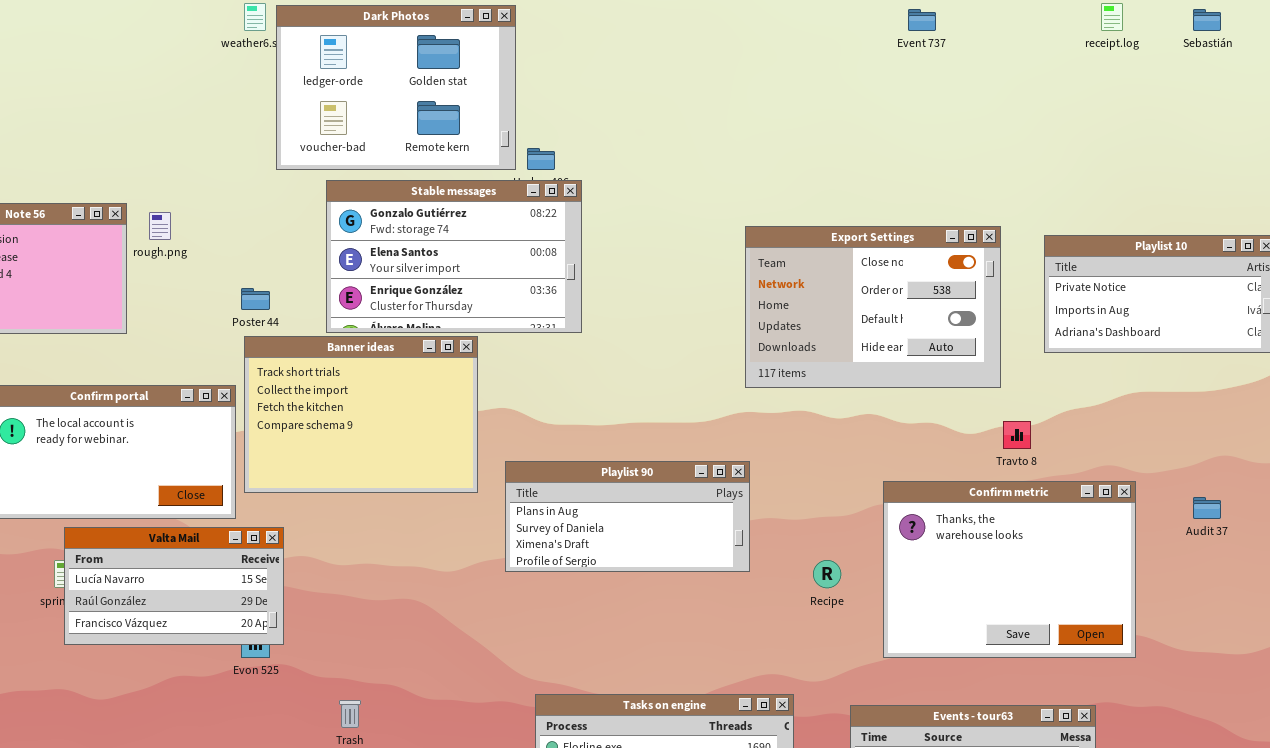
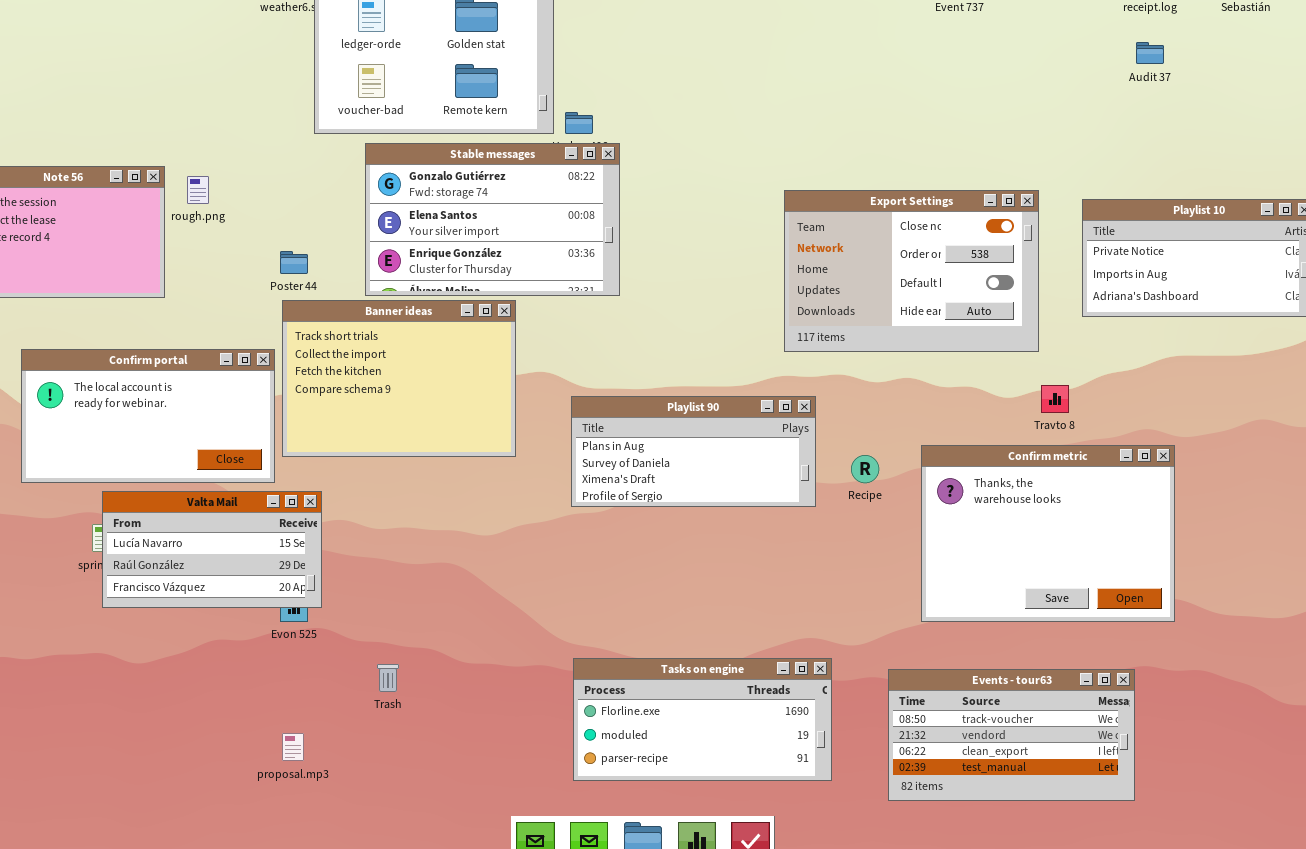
Playlist 90: [505,461,750,572] -> [571,396,816,507], moved
Audit 37: [1193,497,1221,519] -> [1136,42,1164,64], moved
Recipe: [813,560,841,588] -> [851,455,879,483], moved

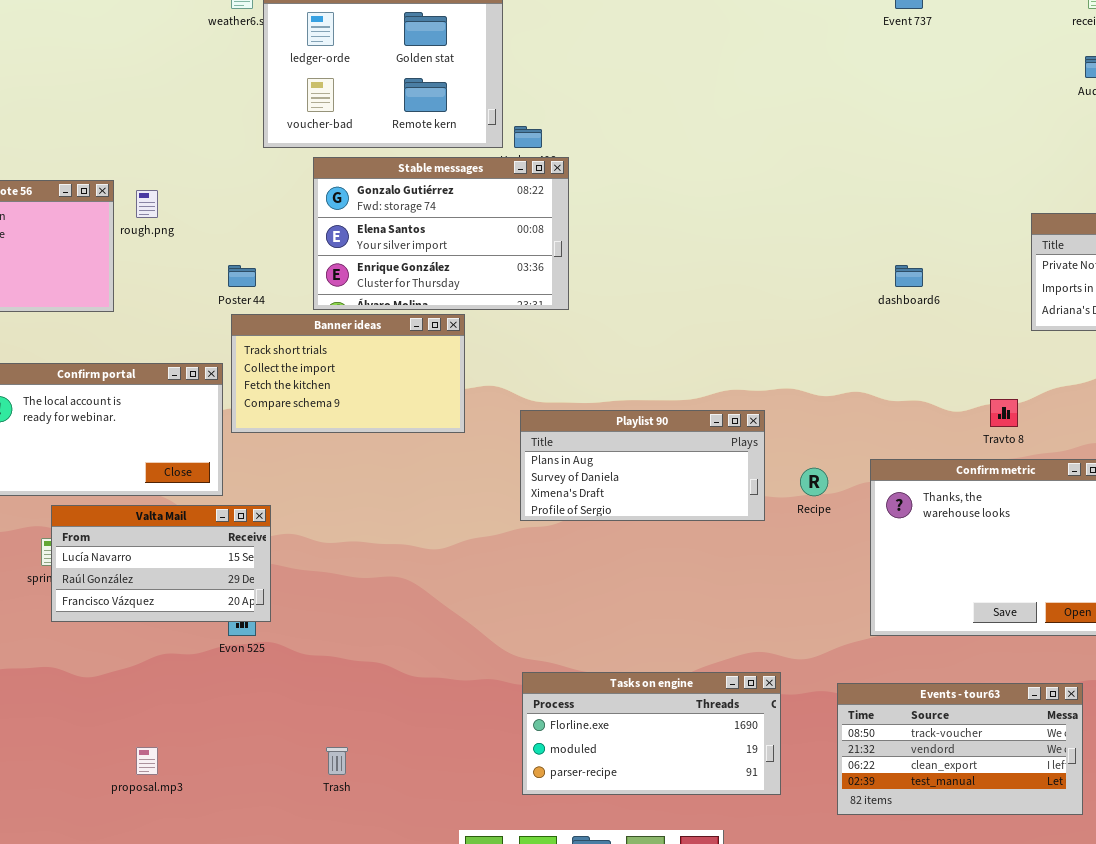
Export Settings: [784,190,1039,352] -> none, closed
Banner ideas: [282,300,516,457] -> [231,314,465,433], resized
Trash: [377,664,399,692] -> [326,747,348,775], moved
proposal.mp3: [282,733,304,761] -> [136,747,158,775], moved

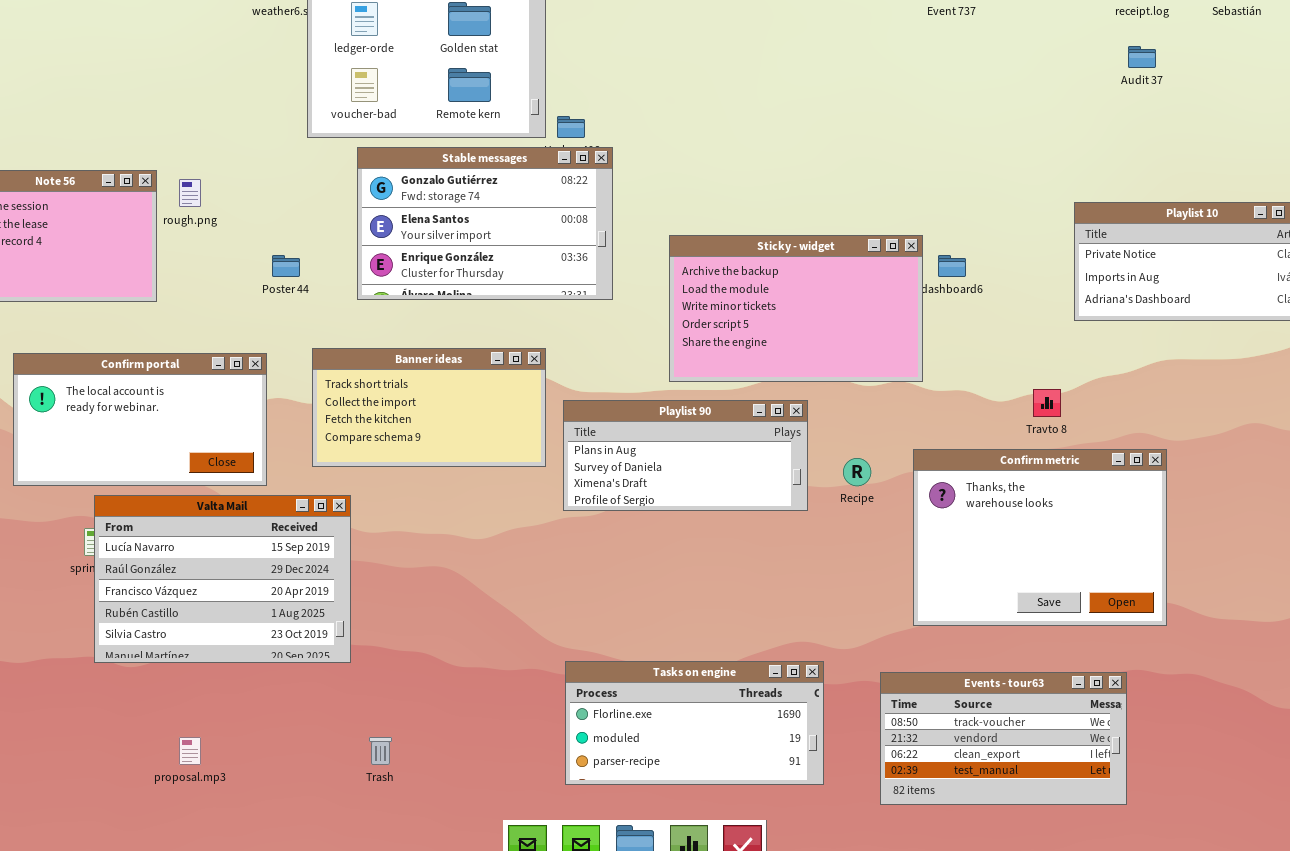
Sticky - widget: none -> [669,235,923,382], opened
Banner ideas: [231,314,465,433] -> [312,348,546,467], moved
Valta Mail: [51,505,271,622] -> [94,495,351,663], resized

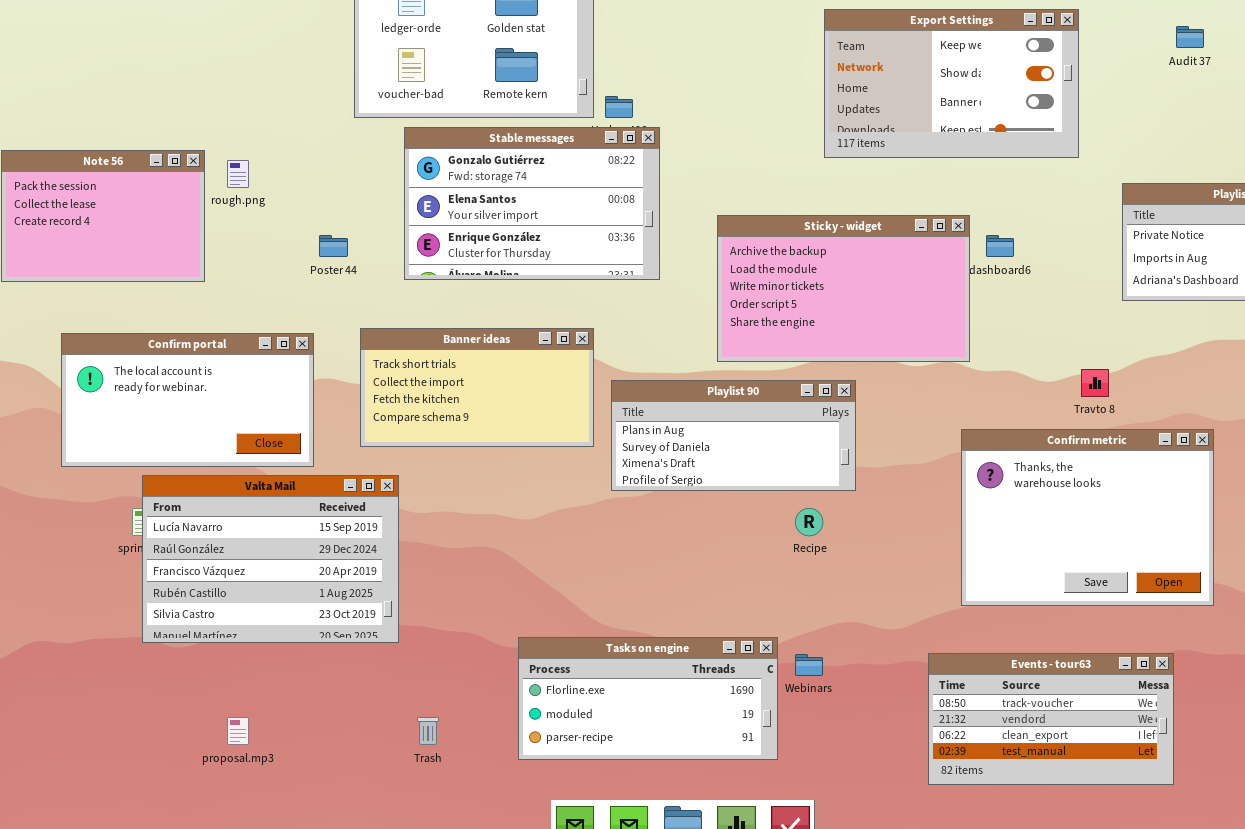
Export Settings: none -> [824,9,1079,158], opened
Recipe: [843,458,871,486] -> [795,508,823,536], moved
Tasks on engine: [565,661,824,785] -> [518,637,778,760], moved

